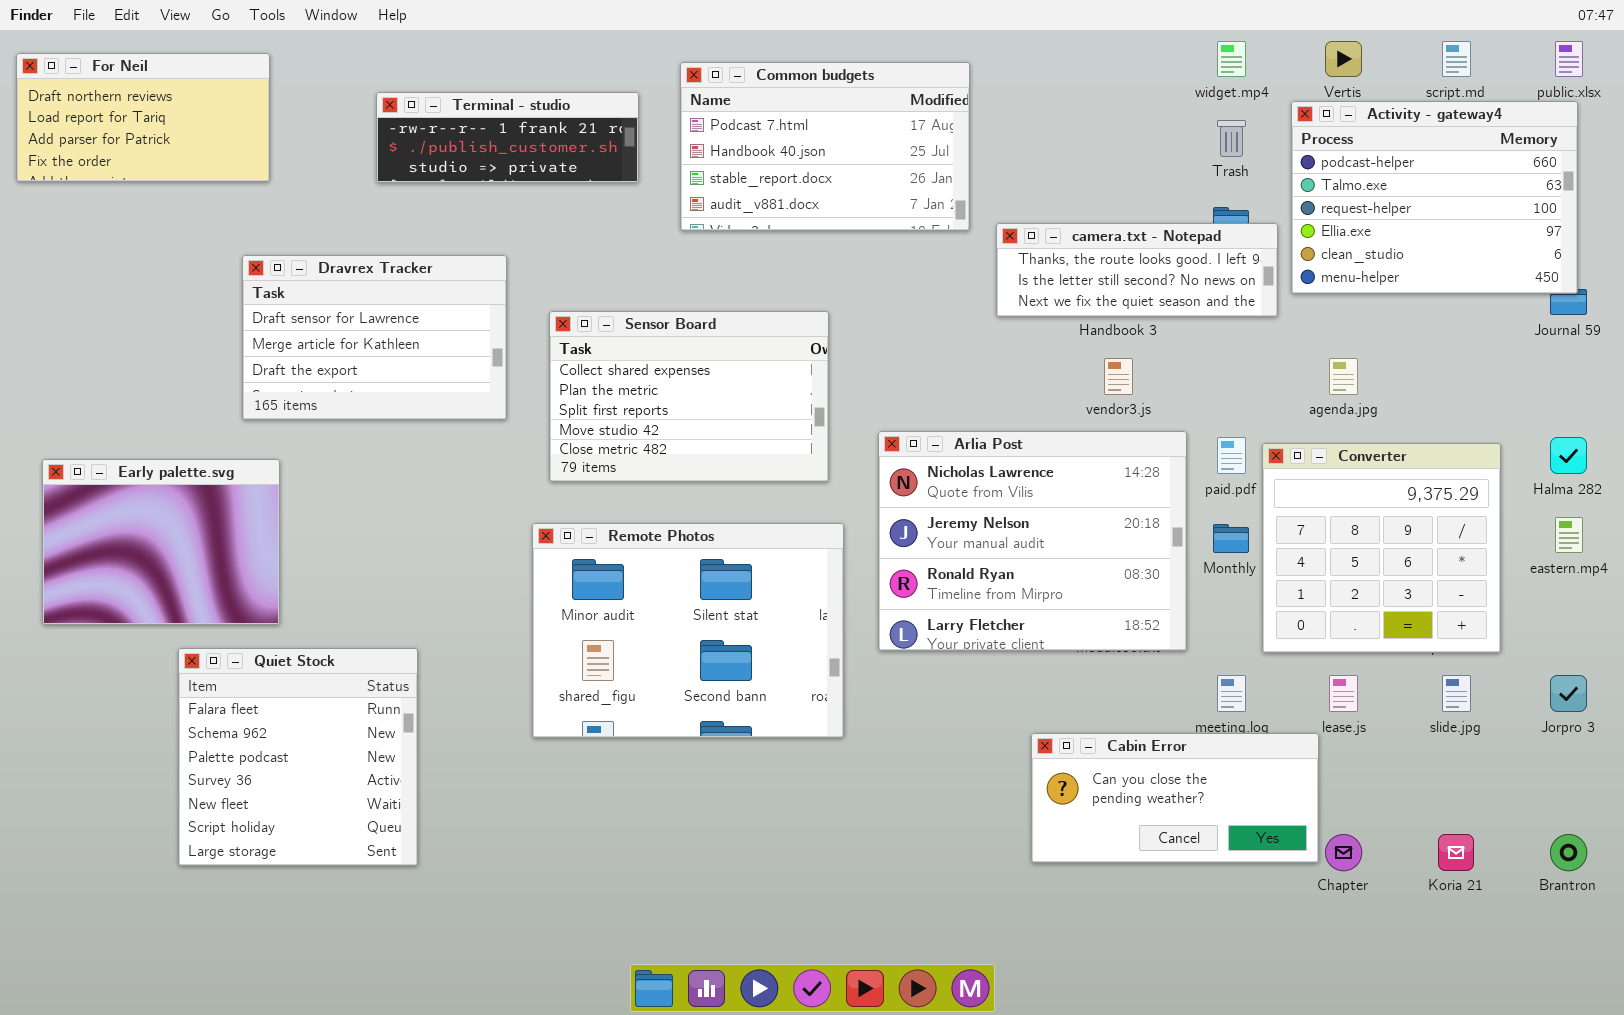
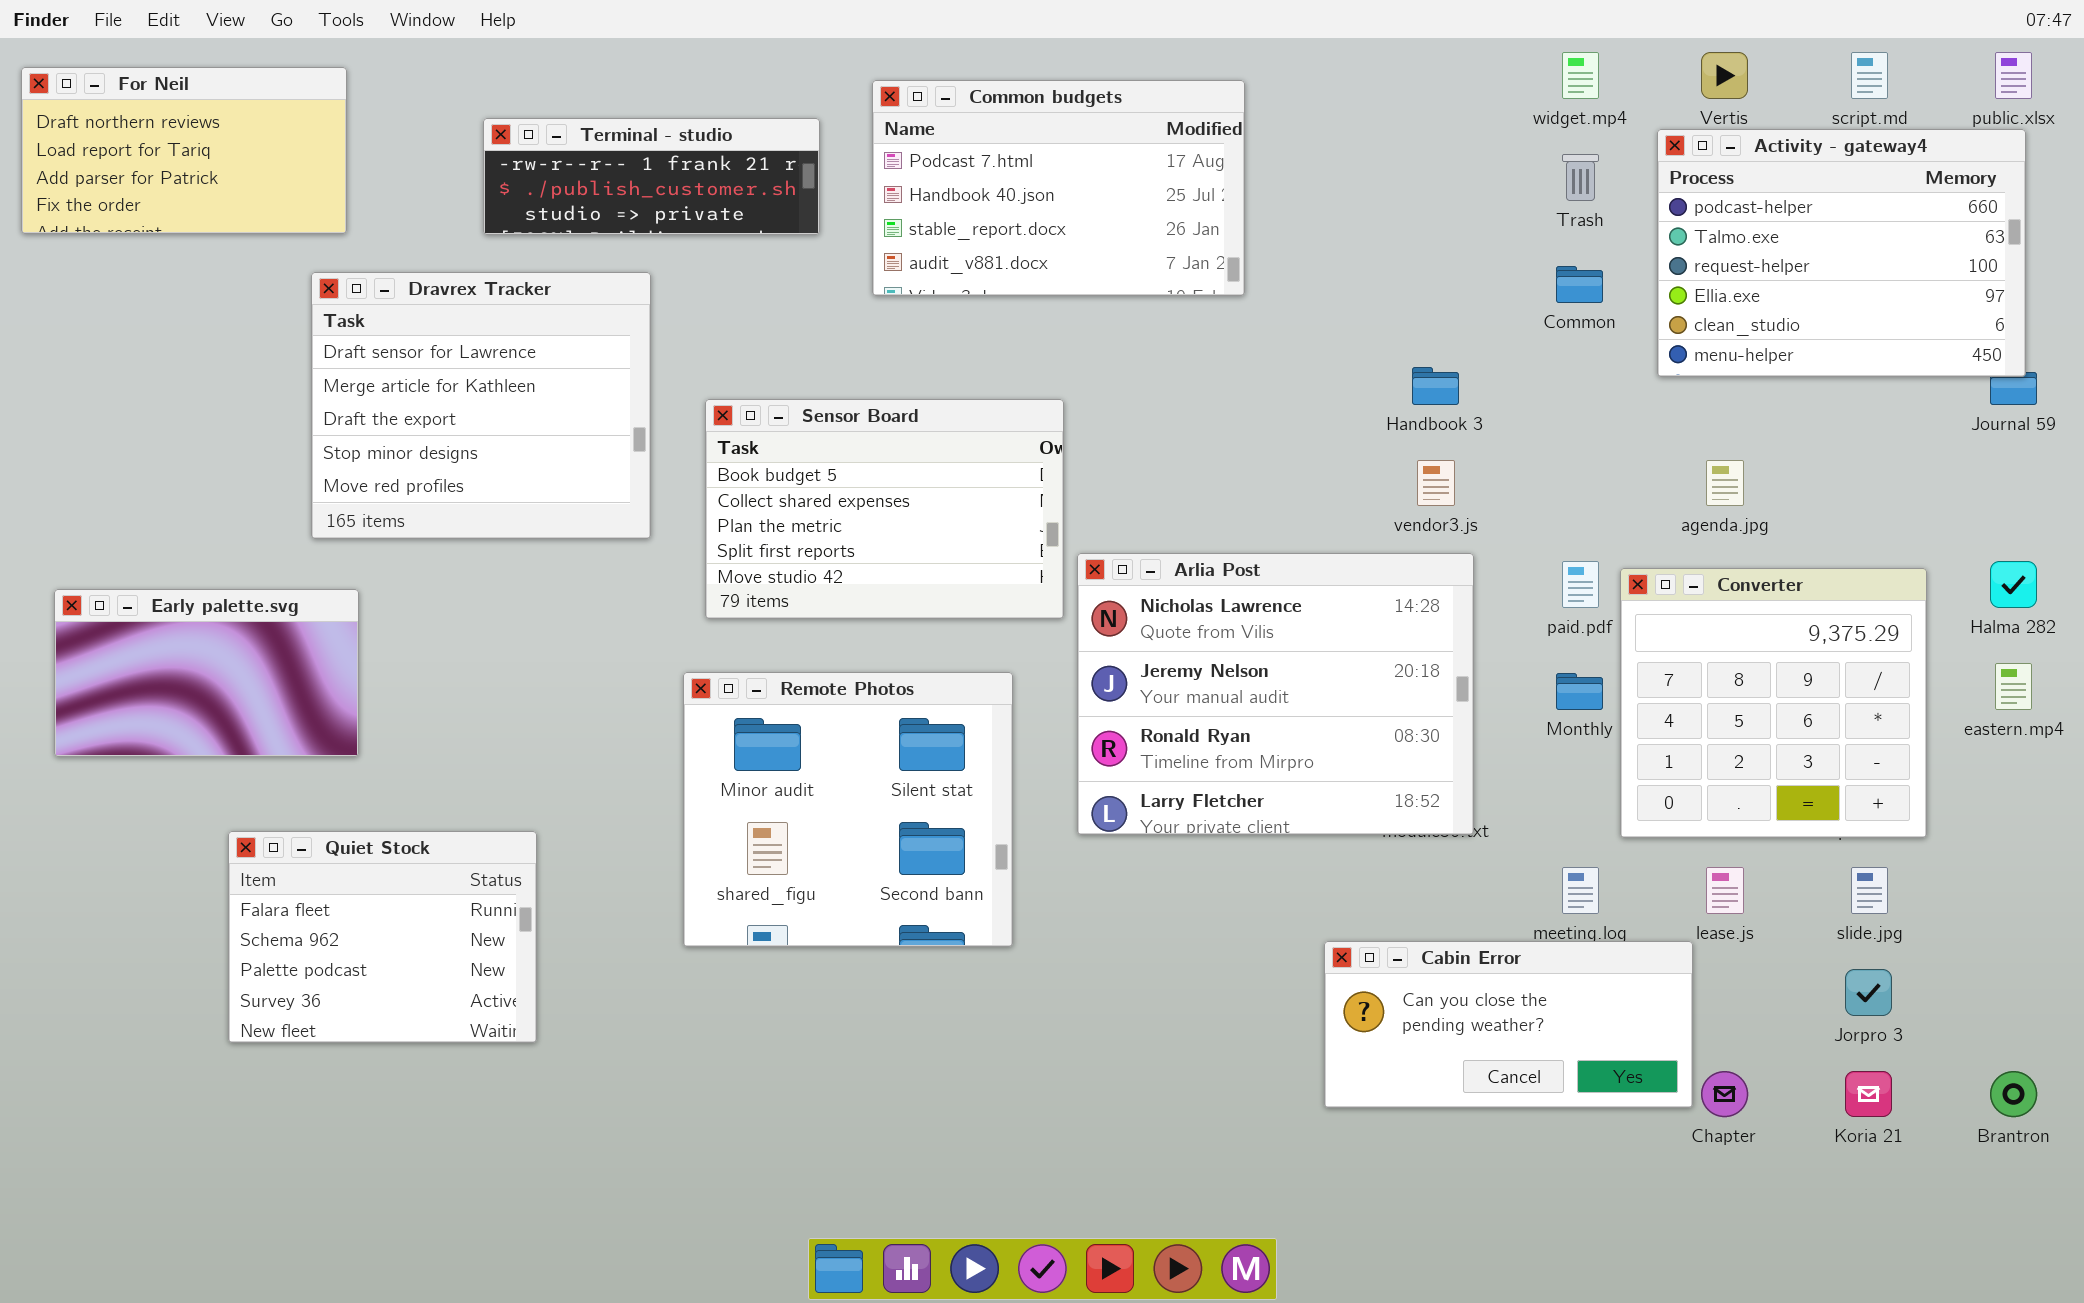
camera.txt - Notepad: [996,223,1278,317] -> none, closed
Dravrex Tracker: [242,255,507,420] -> [311,272,651,539], resized
Sensor Board: [549,311,829,482] -> [705,399,1064,619], scrolled up 1 row
Arlia Post: [878,431,1187,651] -> [1077,553,1474,835], moved
Early palette.svg: [42,459,280,625] -> [54,589,359,757], resized
Remote Photos: [532,523,844,738] -> [683,672,1013,947], resized
Quiet Stock: [178,648,418,866] -> [228,831,537,1043], resized
Jorpro 3: [1550,675,1587,712] -> [1845,969,1892,1016], moved

